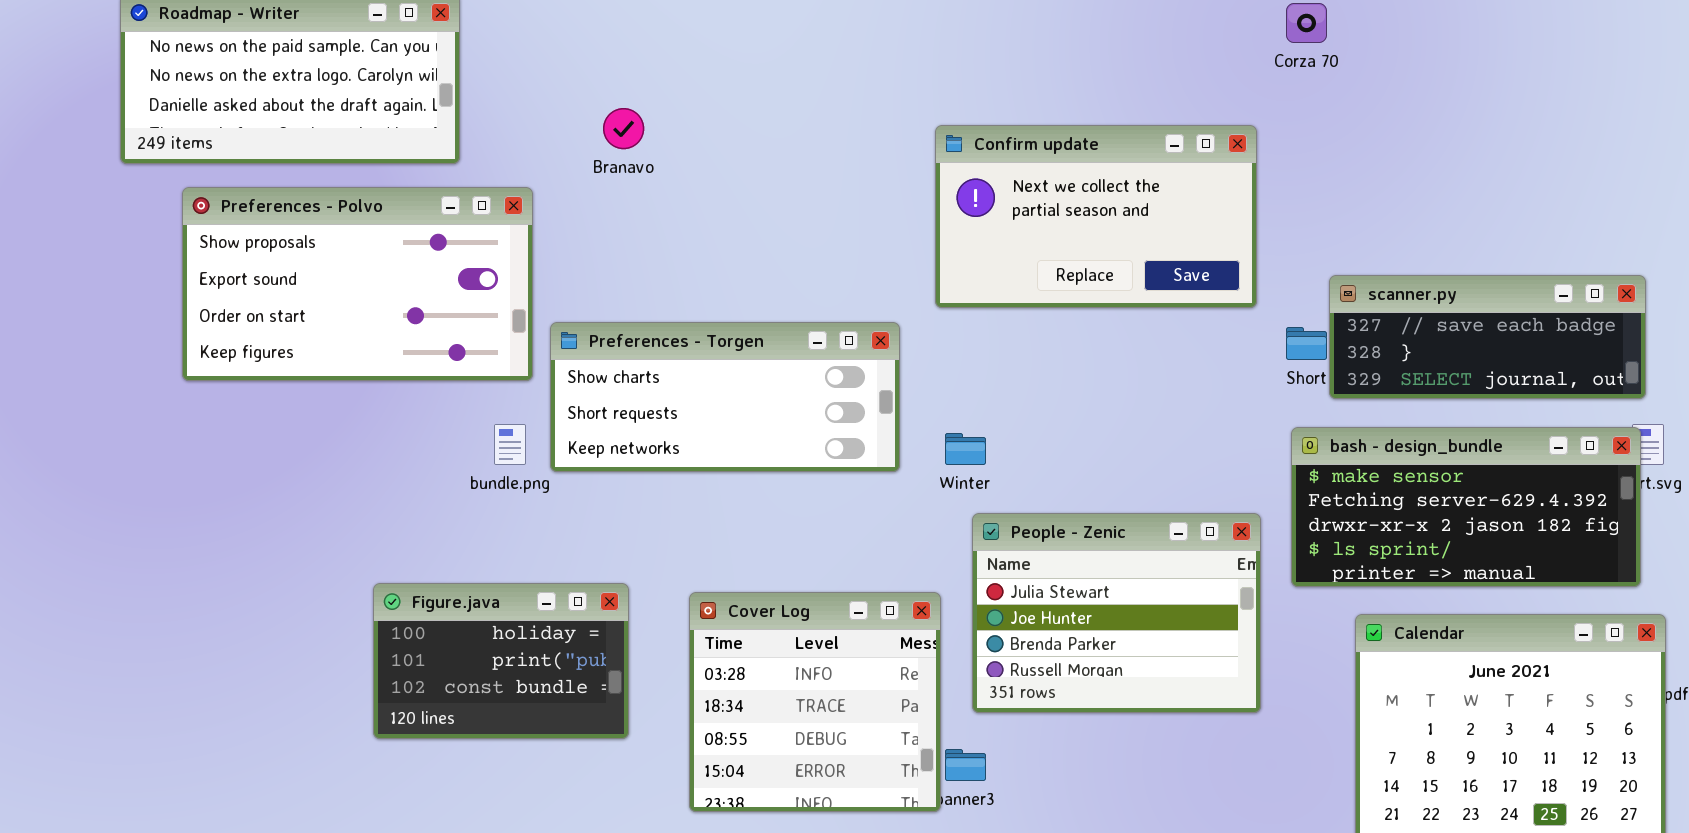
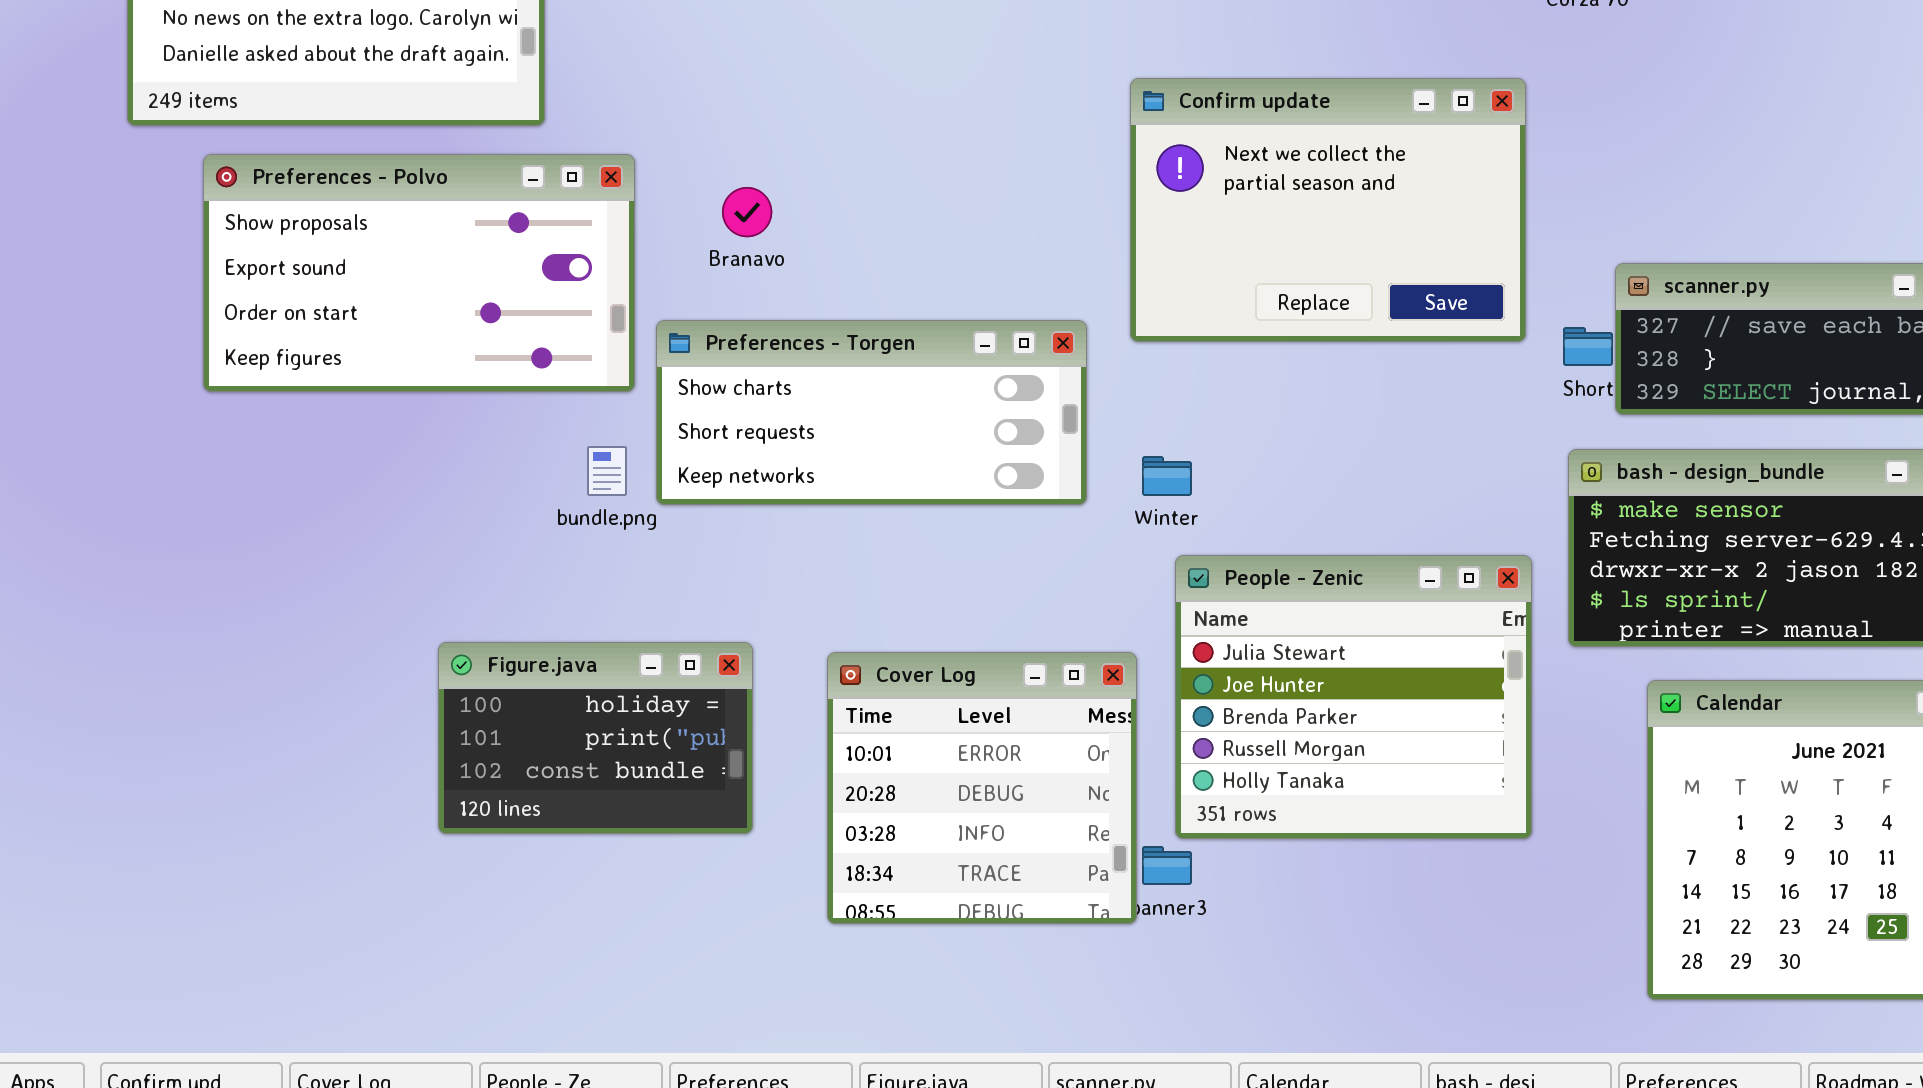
Branavo: [603,108,644,149] -> [722,187,772,237], moved
Confirm update: [935,125,1257,308] -> [1130,78,1526,342], resized
People - Zenic: [972,513,1261,713] -> [1175,555,1532,839], resized
Cover Log: [689,592,941,812] -> [827,652,1137,924], scrolled up 2 rows

